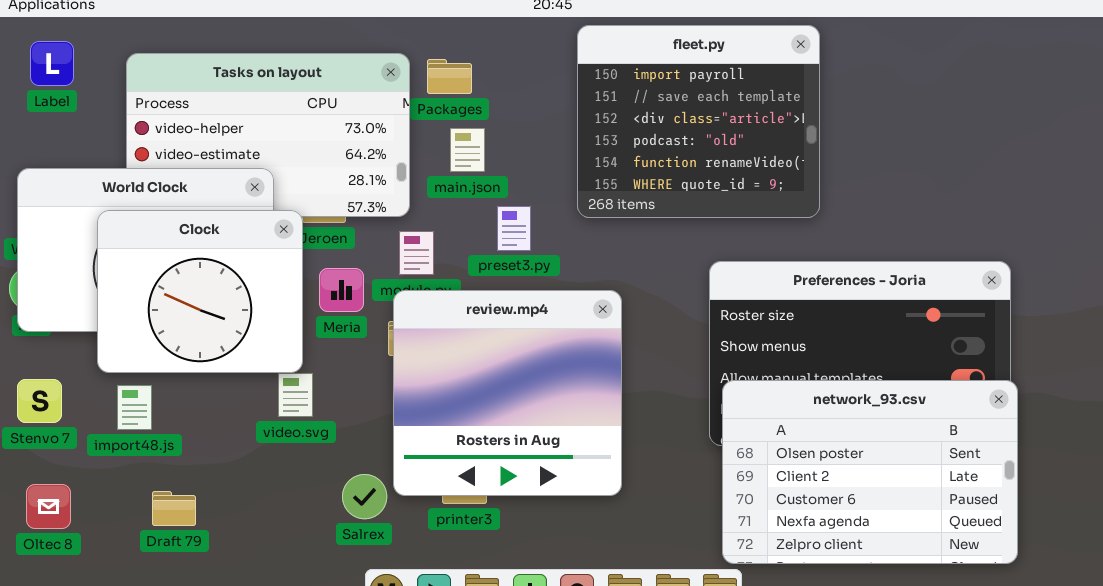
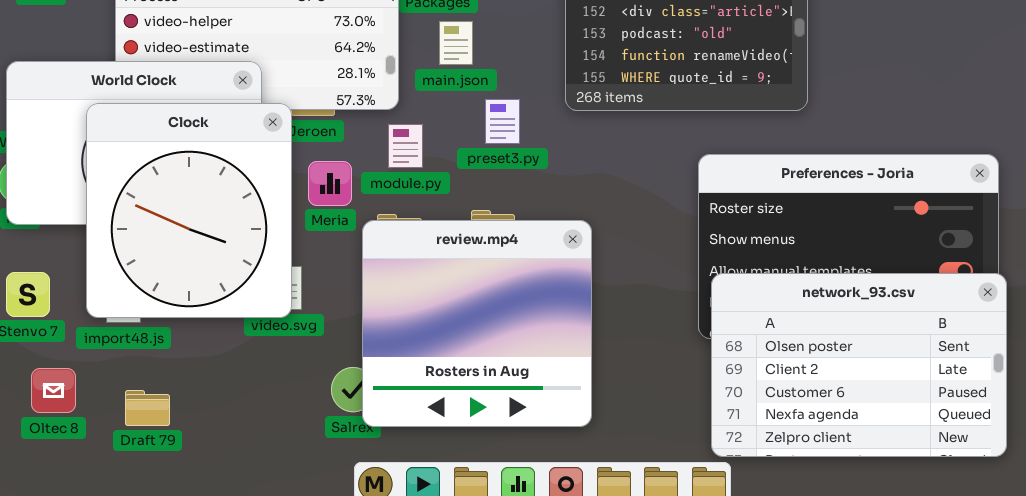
Clock: [97,210,303,373] -> [86,103,292,318], resized
review.mp4: [393,290,622,496] -> [362,220,592,427], moved
Oltec 8: [26,484,71,529] -> [31,368,76,413], moved
Draft 79: [152,491,196,526] -> [125,390,170,426], moved

